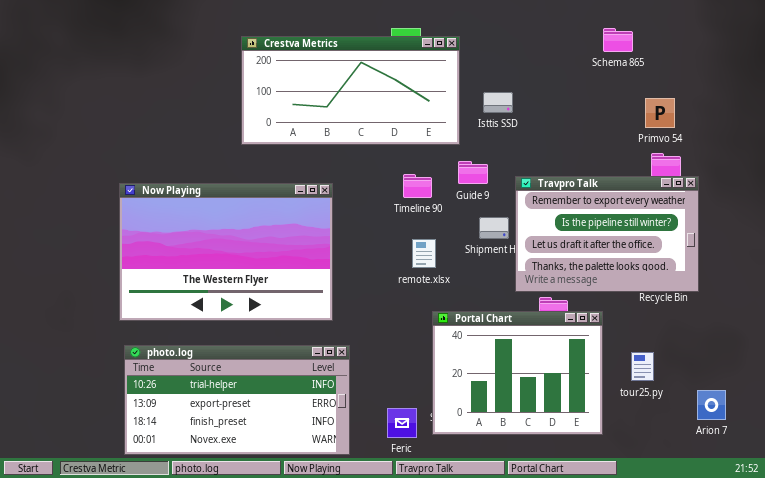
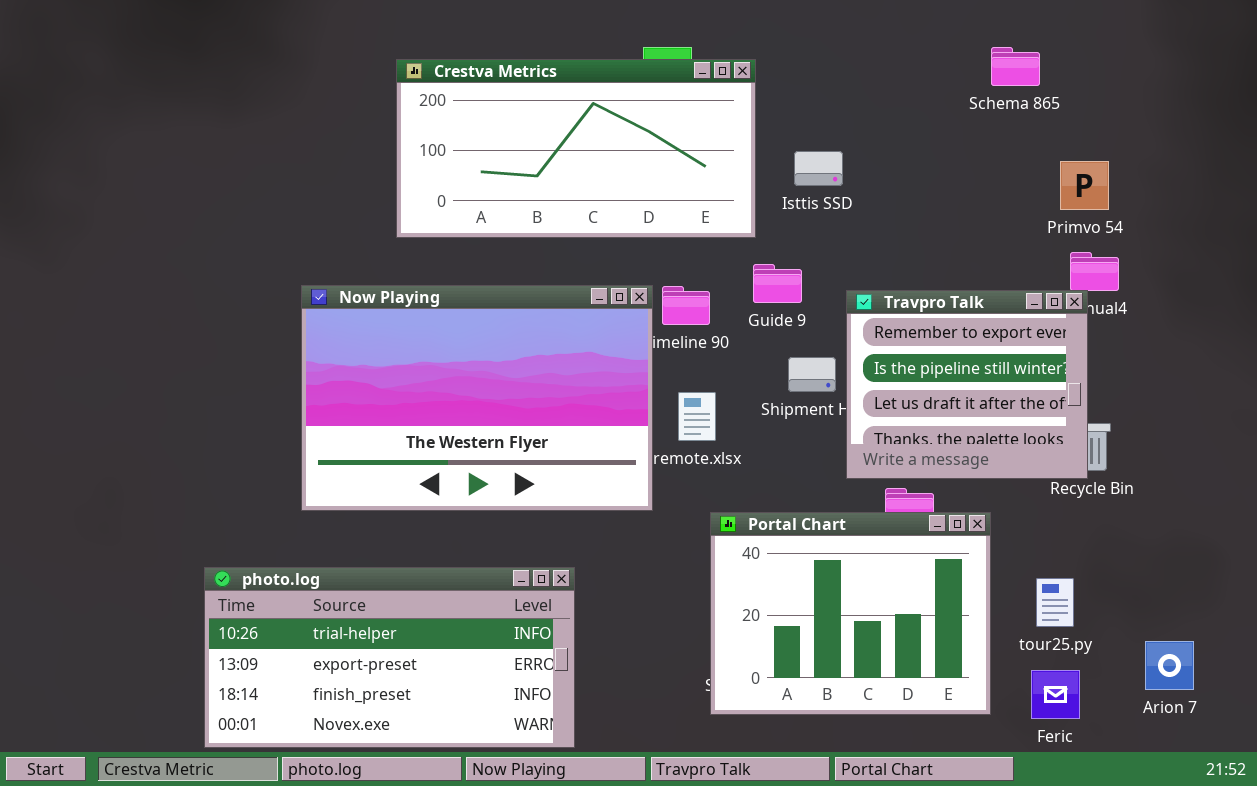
Travpro Talk: [515,176,699,292] -> [846,290,1088,479], resized
Now Playing: [119,183,333,321] -> [301,285,653,511], moved
Feric: [387,408,417,438] -> [1031,670,1080,719], moved

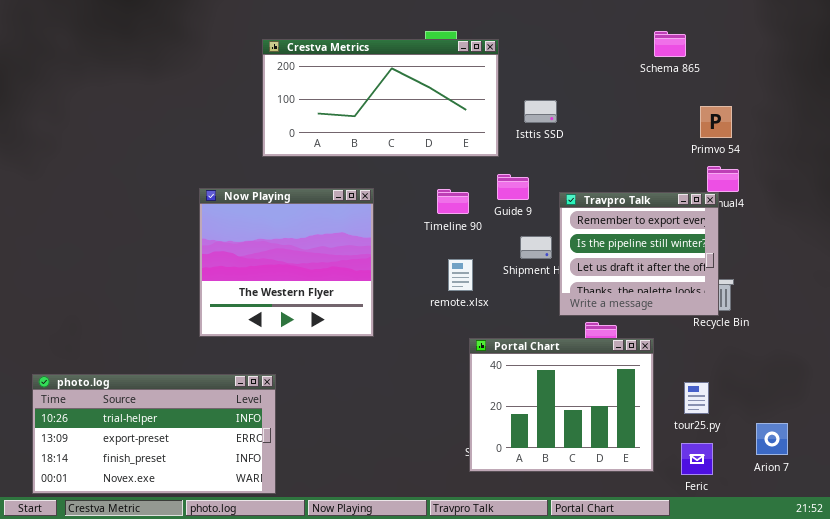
Now Playing: [301,285,653,511] -> [199,188,374,337], resized
photo.log: [204,567,575,748] -> [32,374,276,494], moved

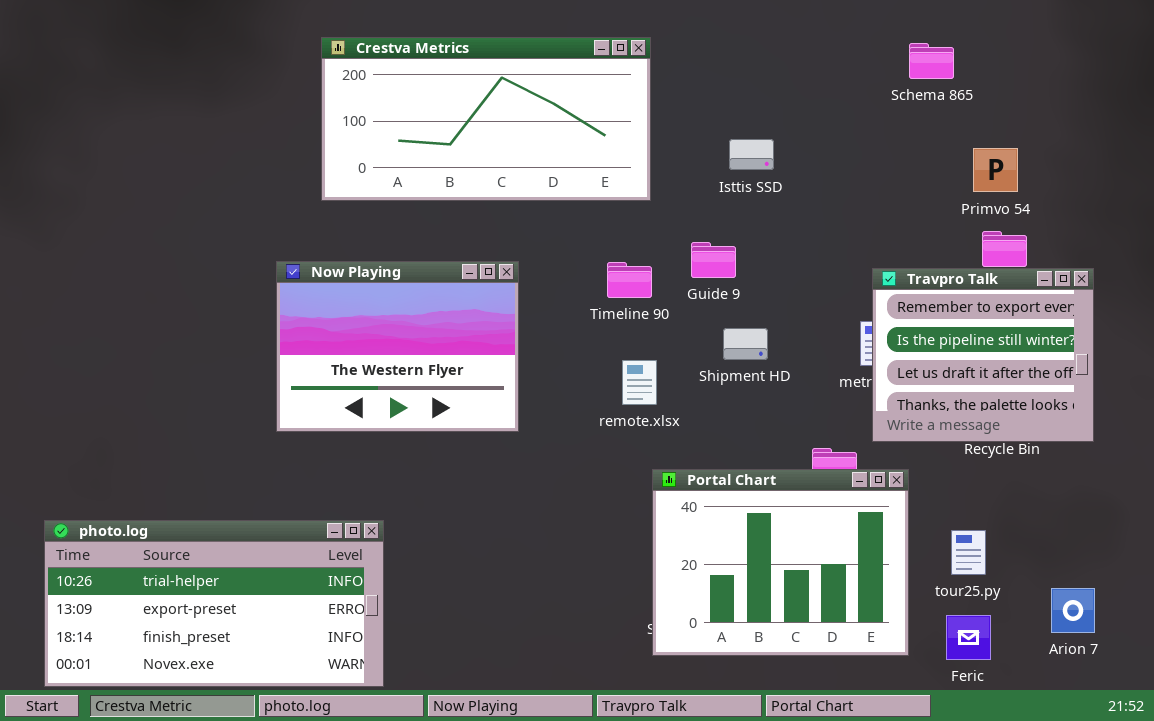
Crestva Metrics: [262,39,499,157] -> [321,37,651,201], moved
Now Playing: [199,188,374,337] -> [276,261,519,432], resized
Travpro Talk: [559,192,719,316] -> [872,268,1094,442], moved

